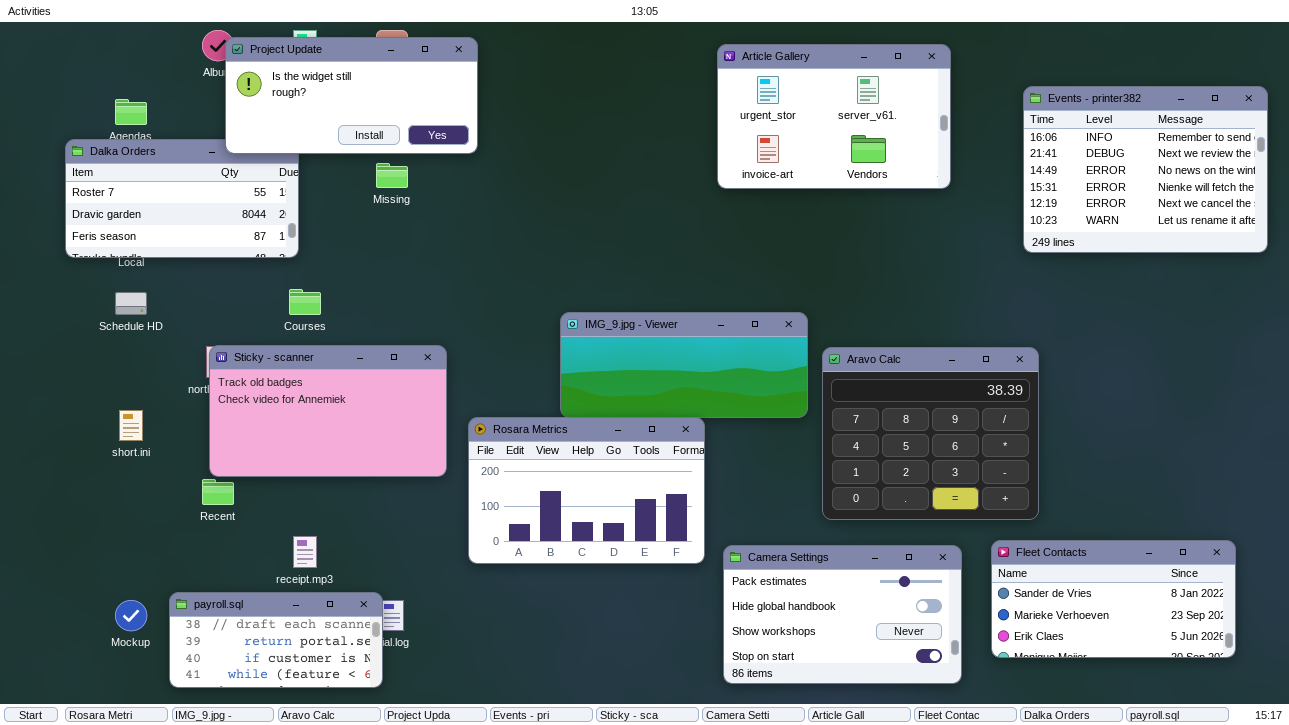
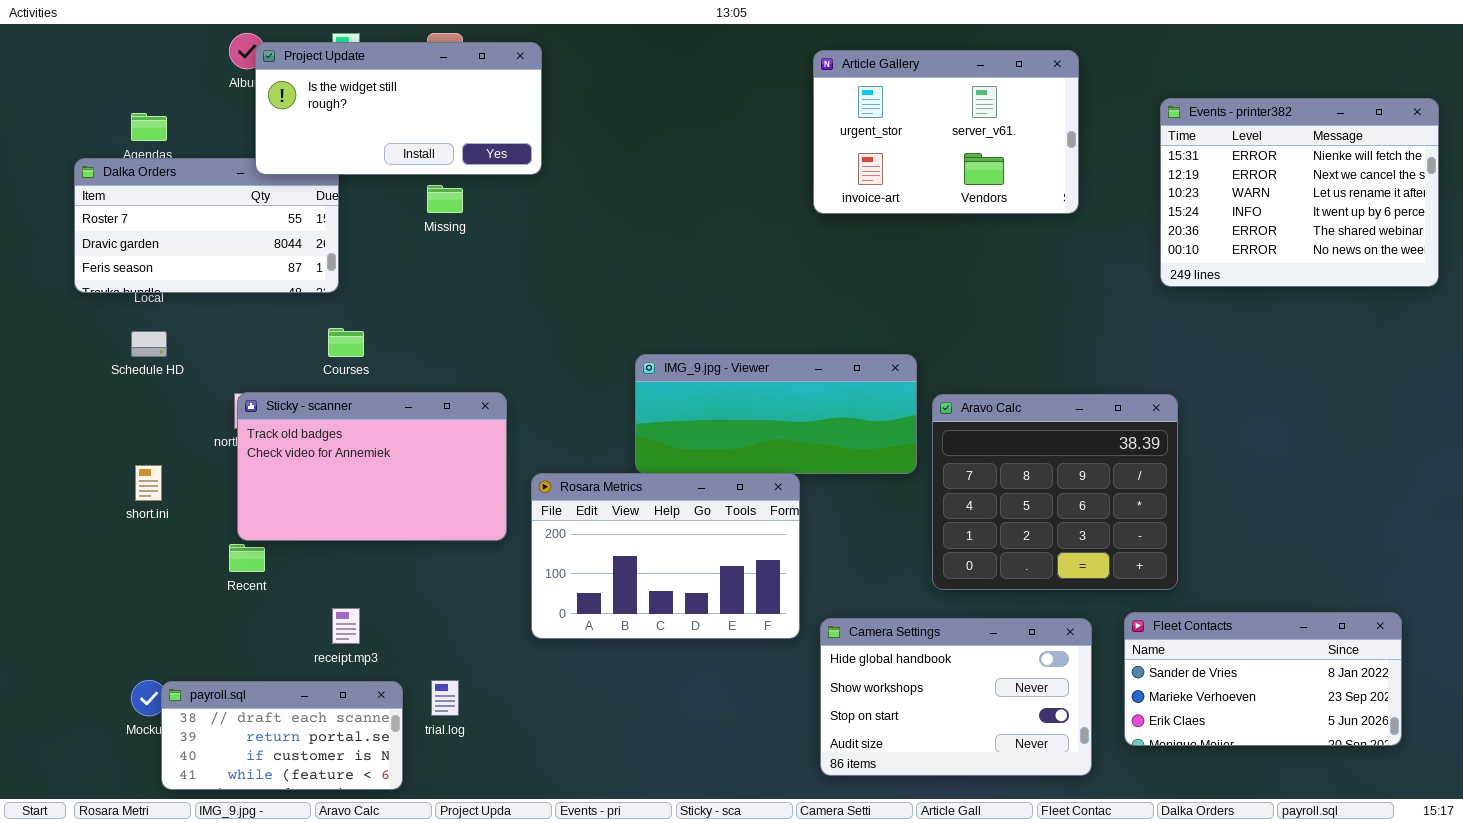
Events - printer382: [1023,86,1268,253] -> [1160,98,1439,287], scrolled down 3 rows
Camera Settings: [723,545,962,684] -> [820,618,1092,776], scrolled down 1 row
payroll.sql: [169,592,383,688] -> [161,681,403,790], moved

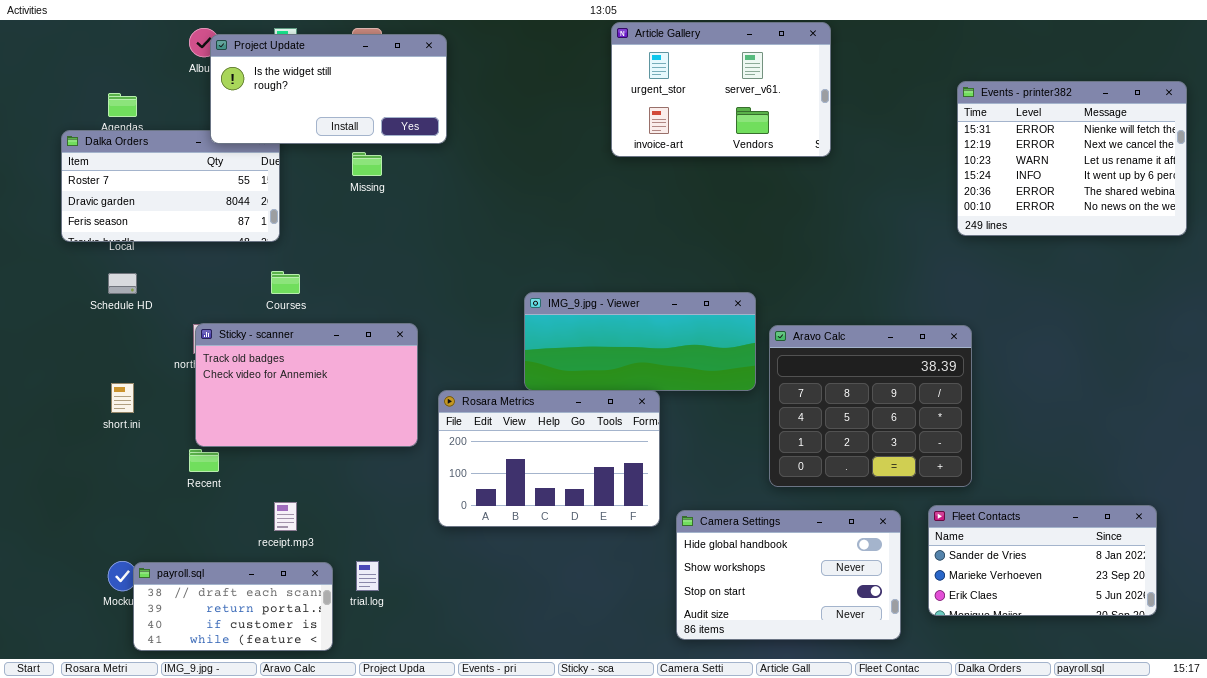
Article Gallery: [813,50,1079,214] -> [611,22,831,157], moved

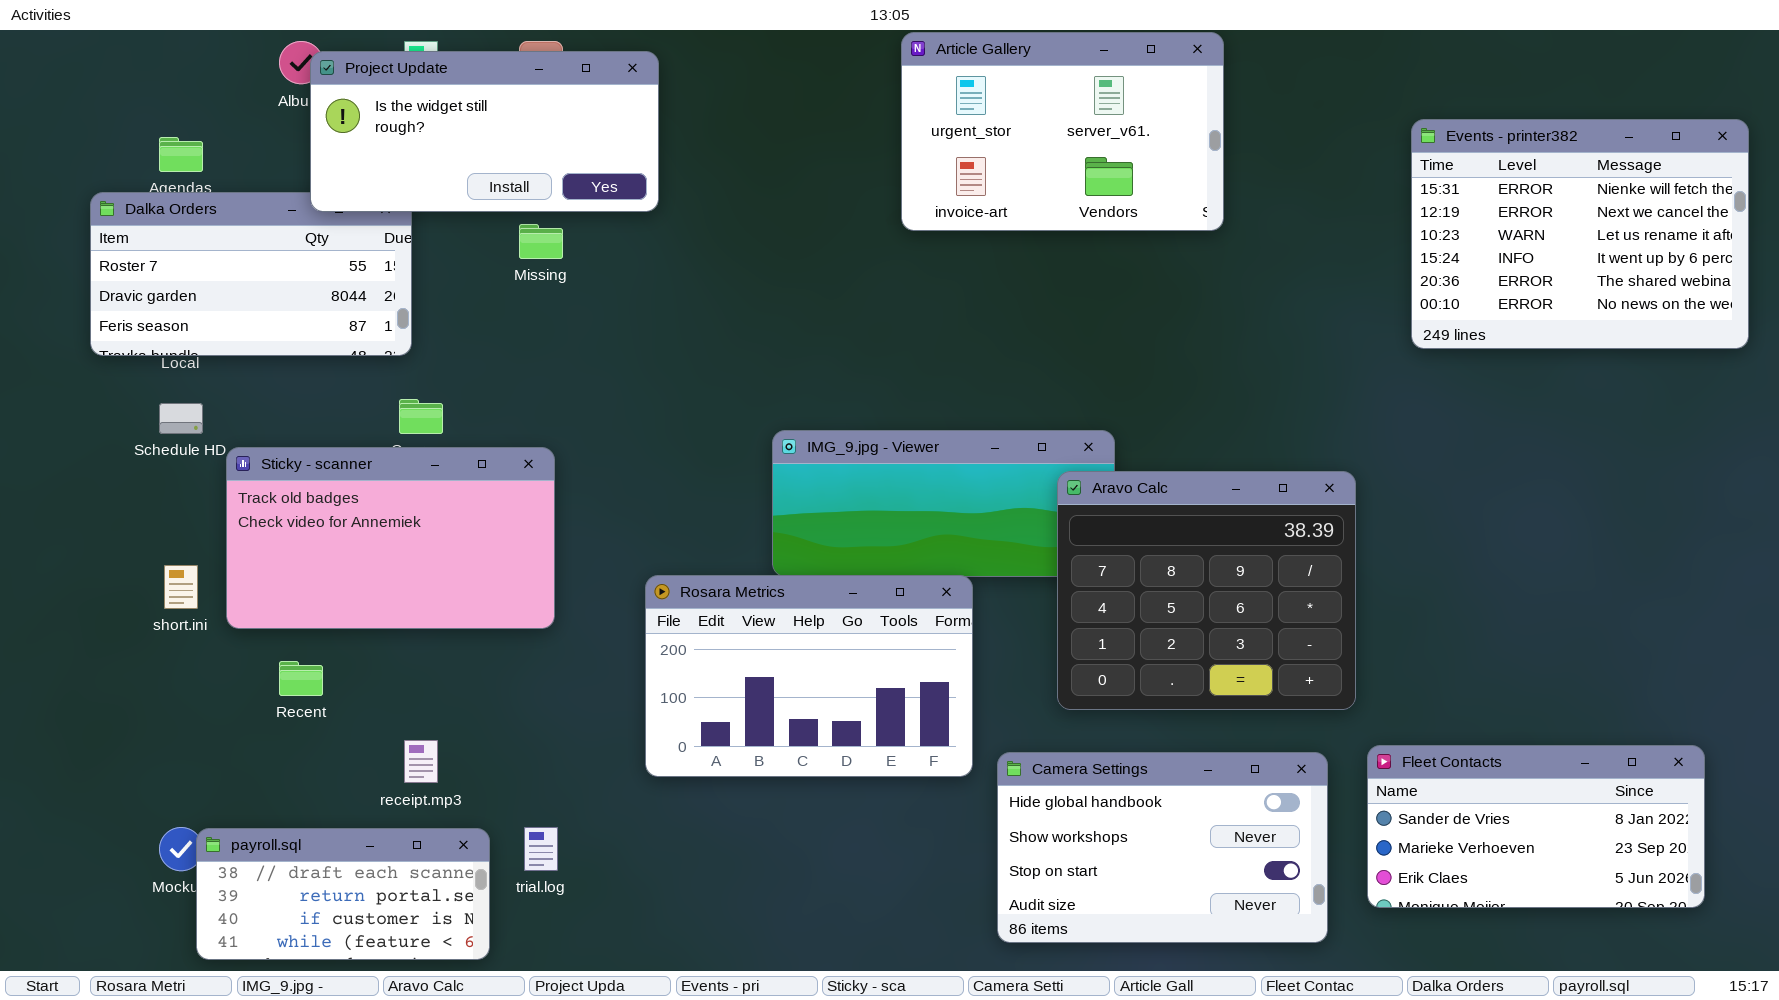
Sticky - scanner: [195,323,418,447] -> [226,447,555,629], moved
Aravo Calc: [769,325,972,487] -> [1057,471,1356,710], moved

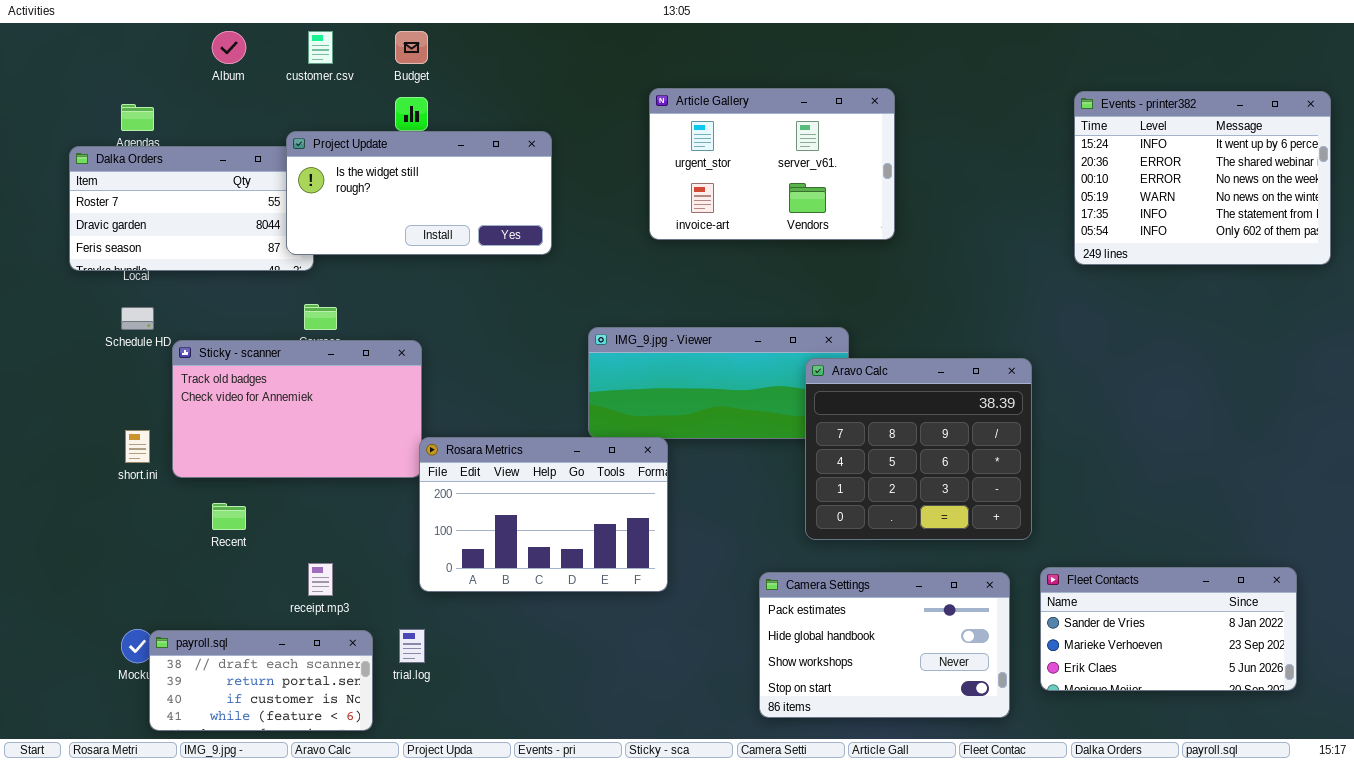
Article Gallery: [901,32,1224,231] -> [649,88,895,240], moved
Project Update: [310,51,659,212] -> [286,131,552,255], moved
Events - printer382: [1411,119,1749,349] -> [1074,91,1331,265], scrolled down 3 rows
Rosara Metrics: [645,575,973,777] -> [419,437,668,592], moved
Camera Settings: [997,752,1328,943] -> [759,572,1010,718], scrolled up 1 row

